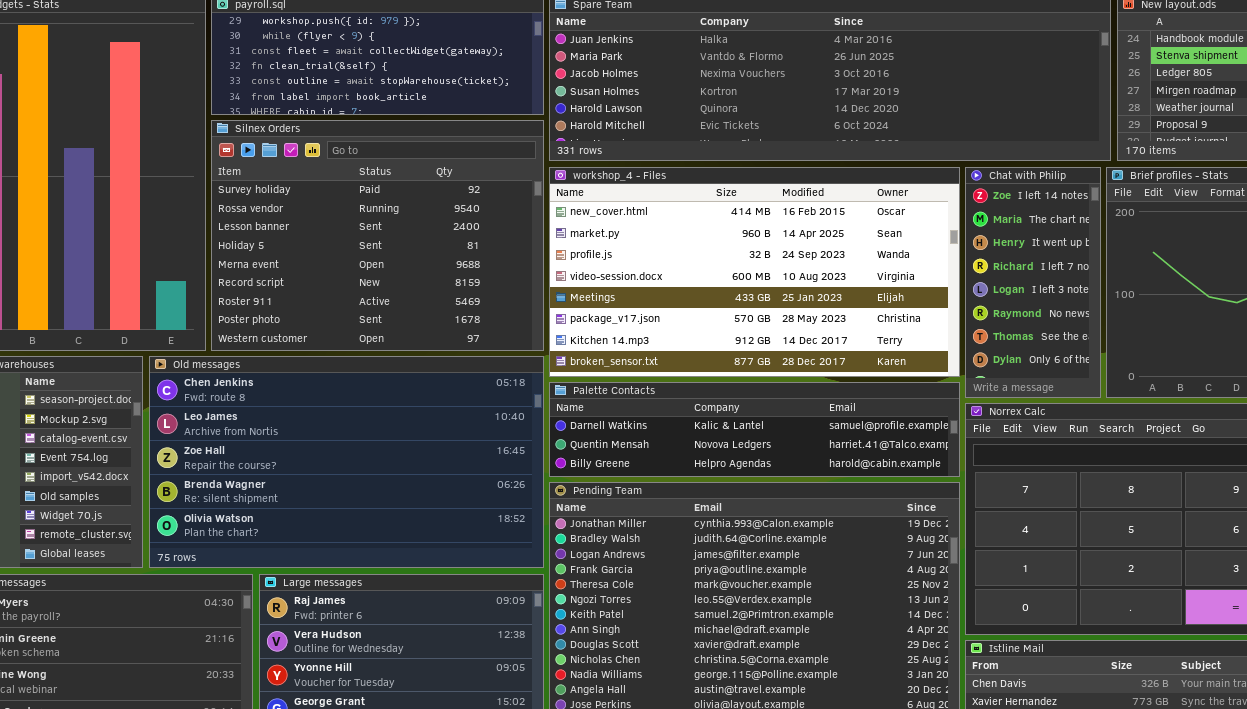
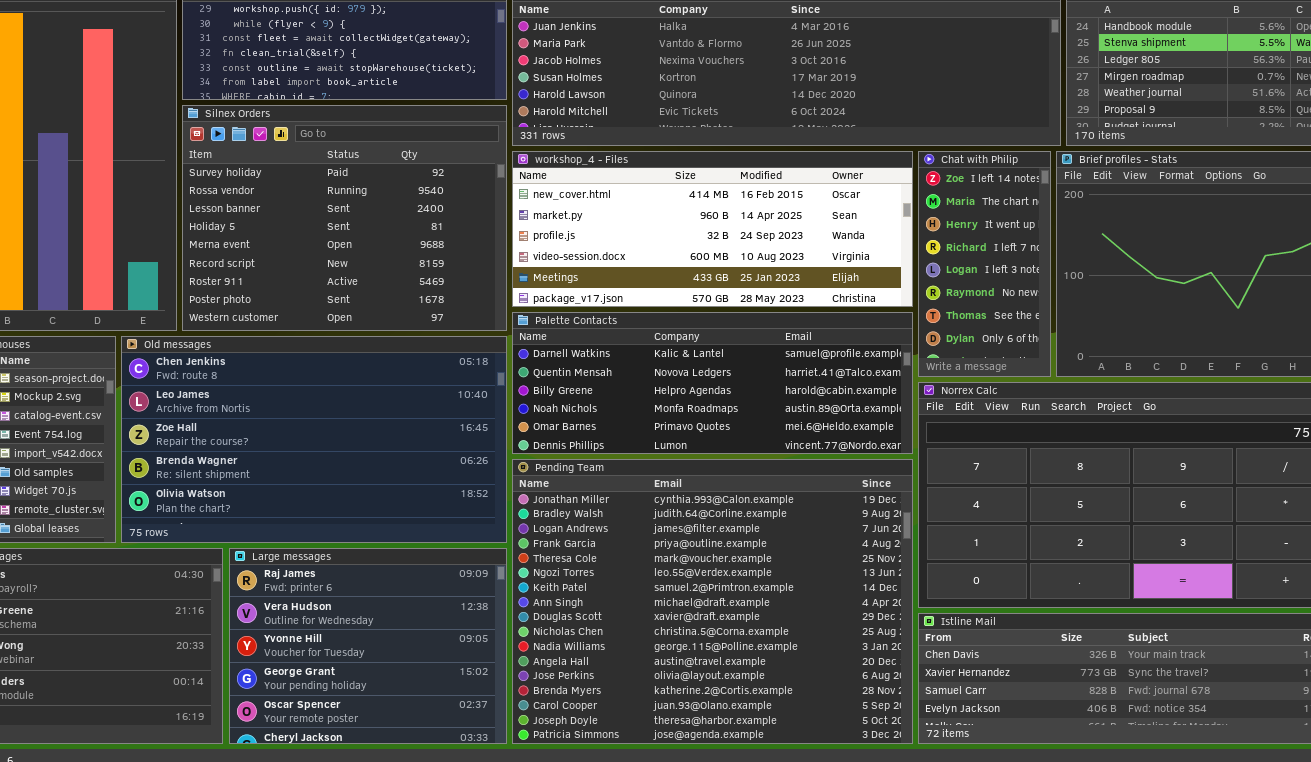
workshop_4 - Files: [549,167,960,377] -> [512,151,913,307], resized
Palette Contacts: [549,382,960,477] -> [512,312,913,454], resized

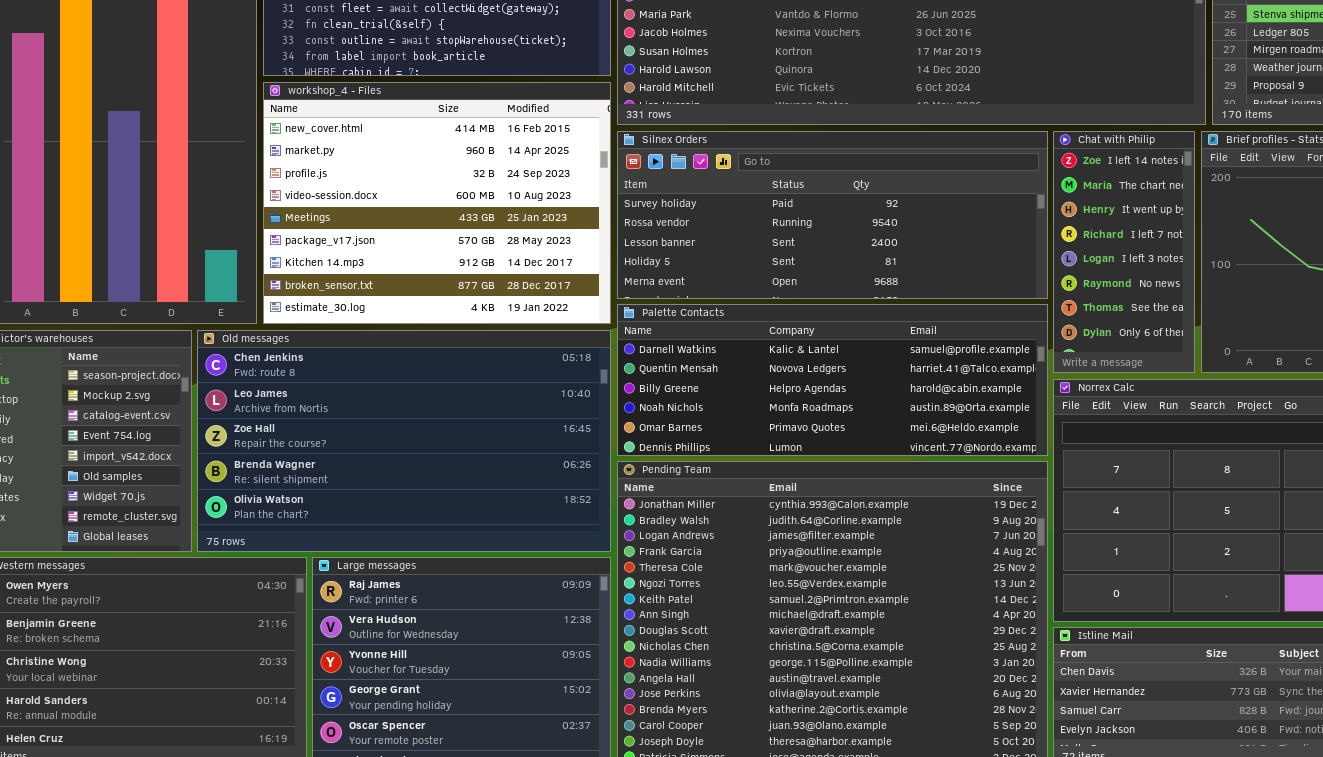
Silnex Orders: [182,105,507,331] -> [617,131,1048,299], moved, resized
workshop_4 - Files: [512,151,913,307] -> [263,82,611,324], moved, resized

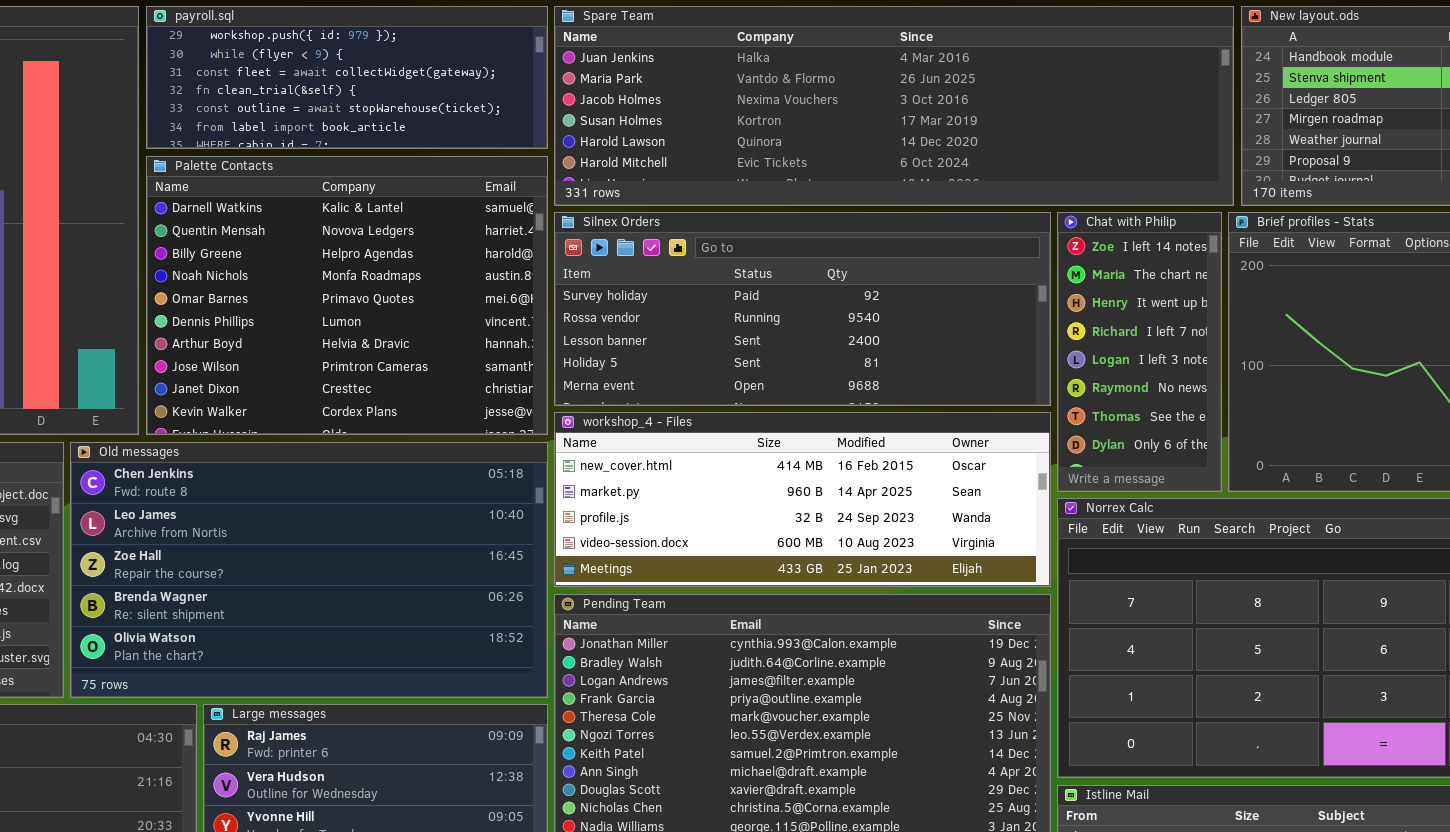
workshop_4 - Files: [263,82,611,324] -> [554,412,1051,587], moved, resized
Palette Contacts: [617,304,1048,456] -> [146,156,548,435], moved, resized

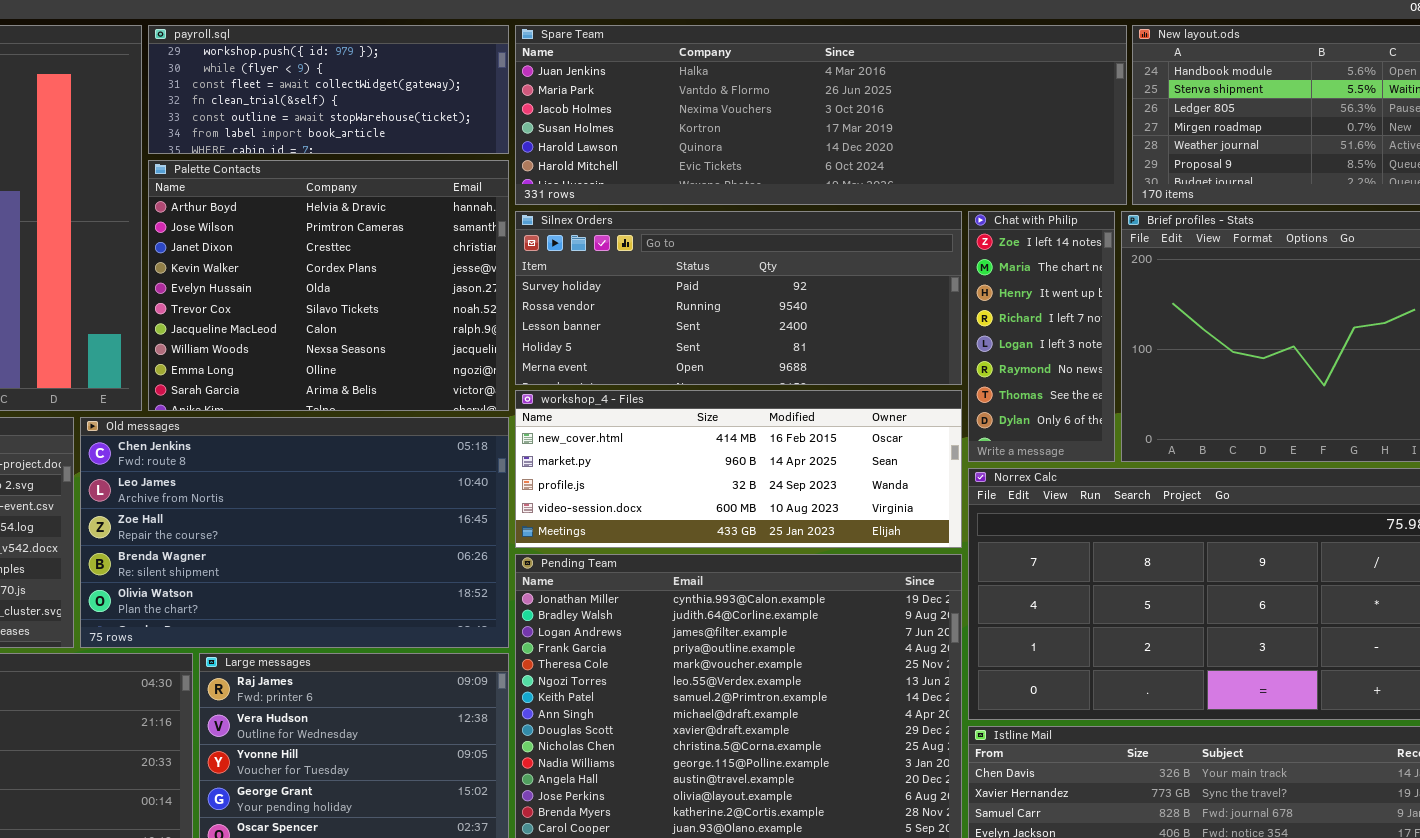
Palette Contacts: [146,156,548,435] -> [148,160,509,411], scrolled down 6 rows

